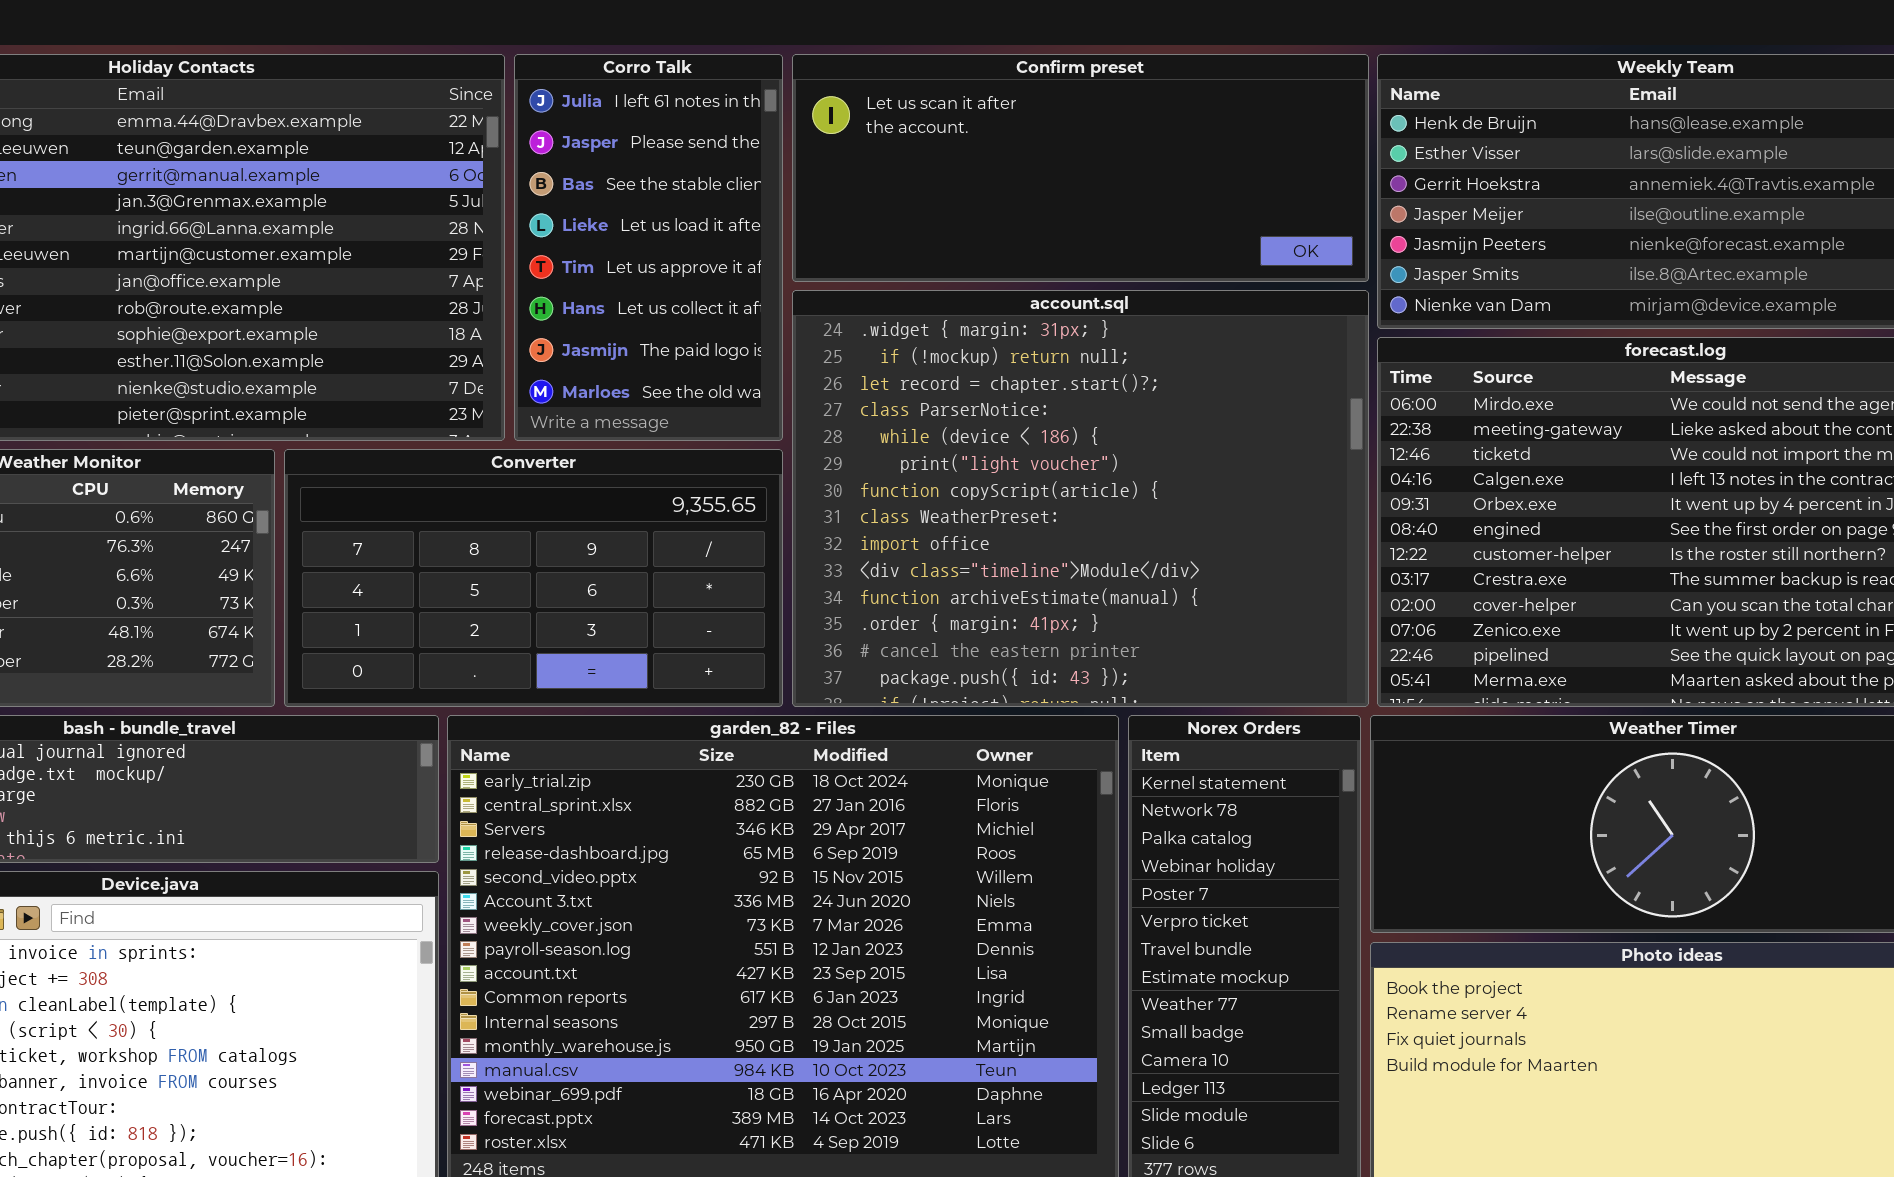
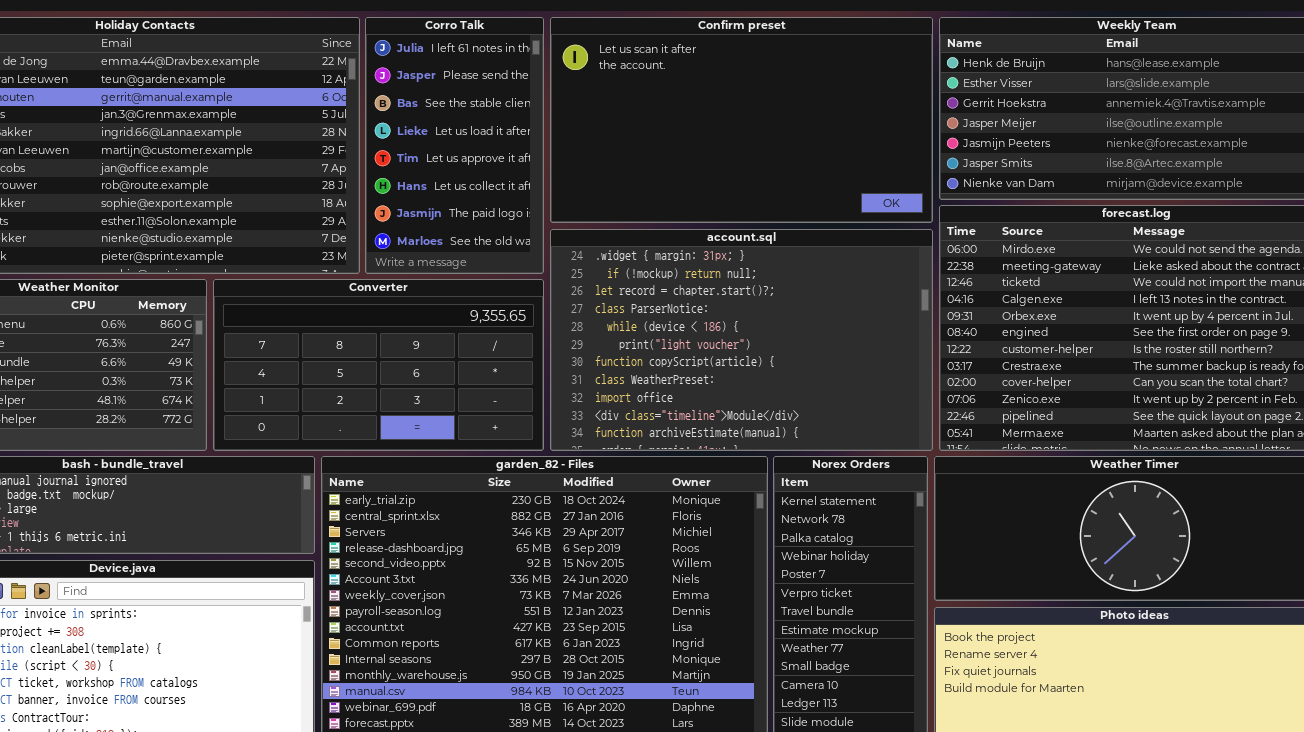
Confirm preset: [792,54,1369,282] -> [550,17,933,223], resized
account.sql: [792,290,1369,707] -> [550,229,933,451], resized

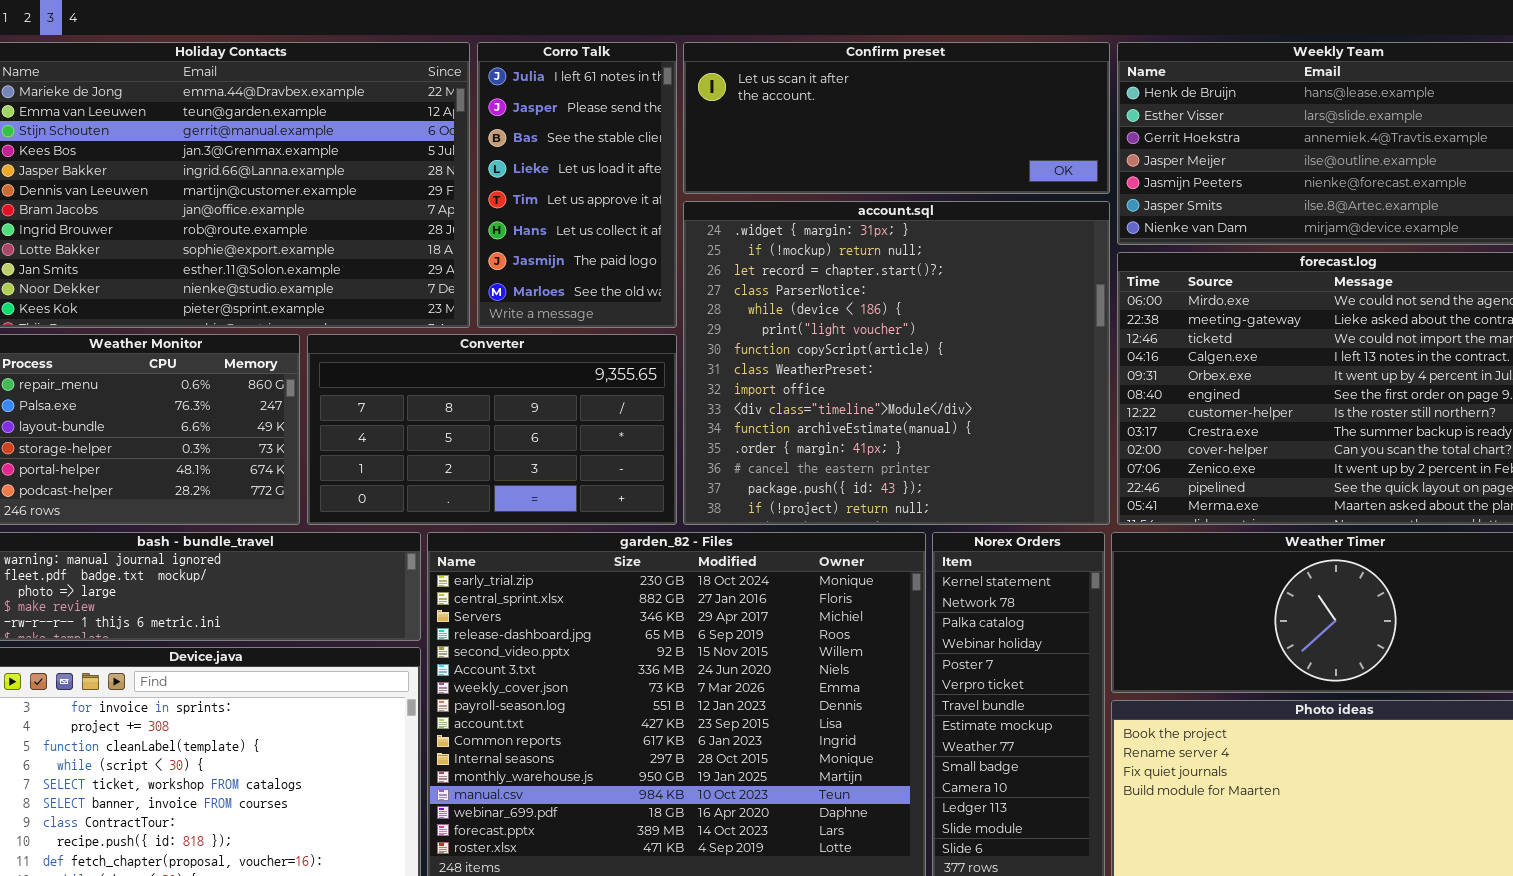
Confirm preset: [550,17,933,223] -> [683,42,1110,194], resized
account.sql: [550,229,933,451] -> [683,201,1110,525], resized

